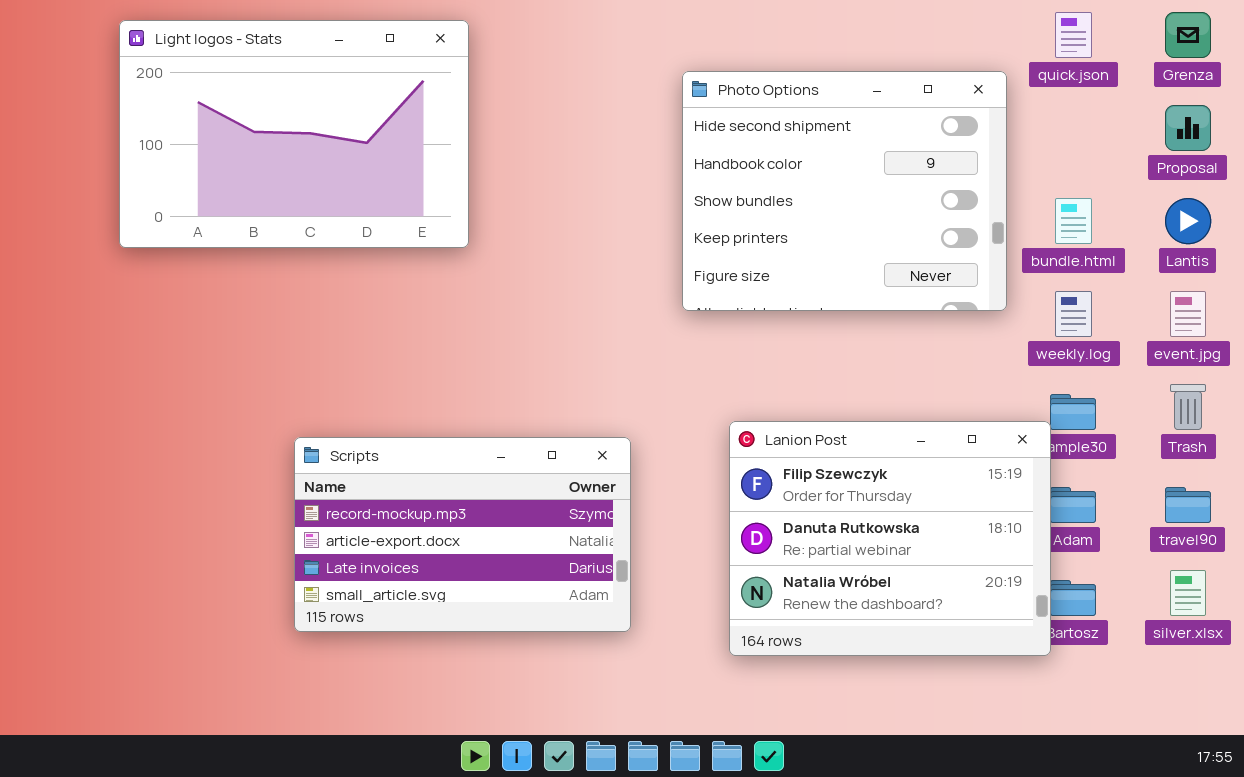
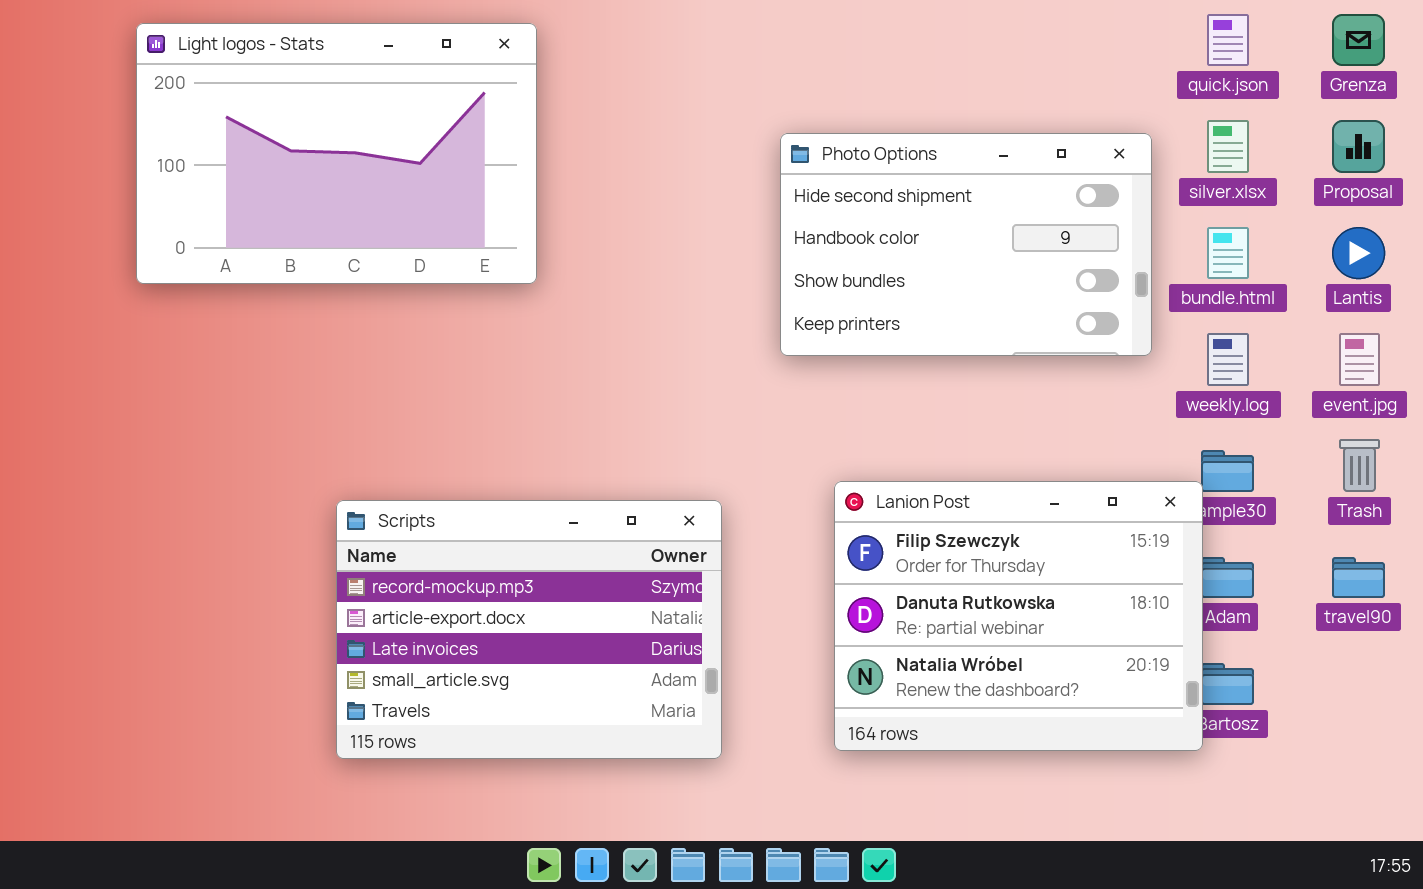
Photo Options: [682,71,1007,311] -> [780,133,1152,356], resized
Scripts: [294,437,631,632] -> [336,500,722,759], resized
silver.xlsx: [1170,570,1206,616] -> [1207,120,1249,173], moved

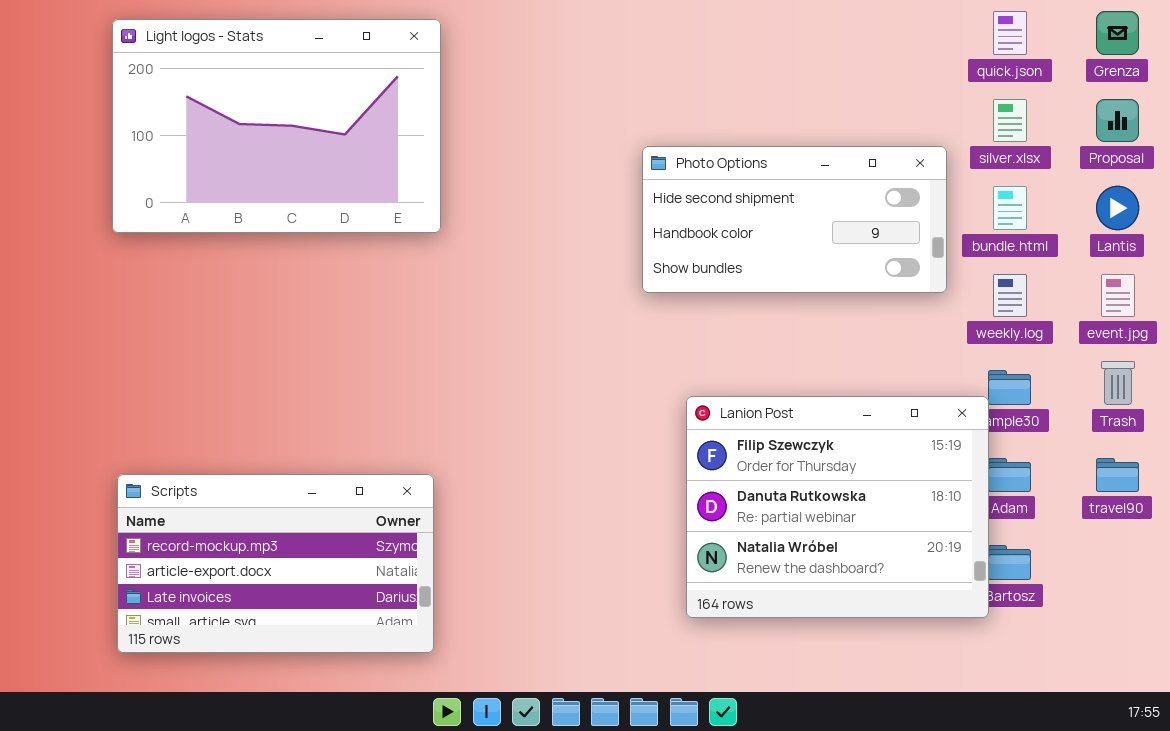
Photo Options: [780,133,1152,356] -> [642,146,947,293], resized
Scripts: [336,500,722,759] -> [117,474,434,653], moved, resized

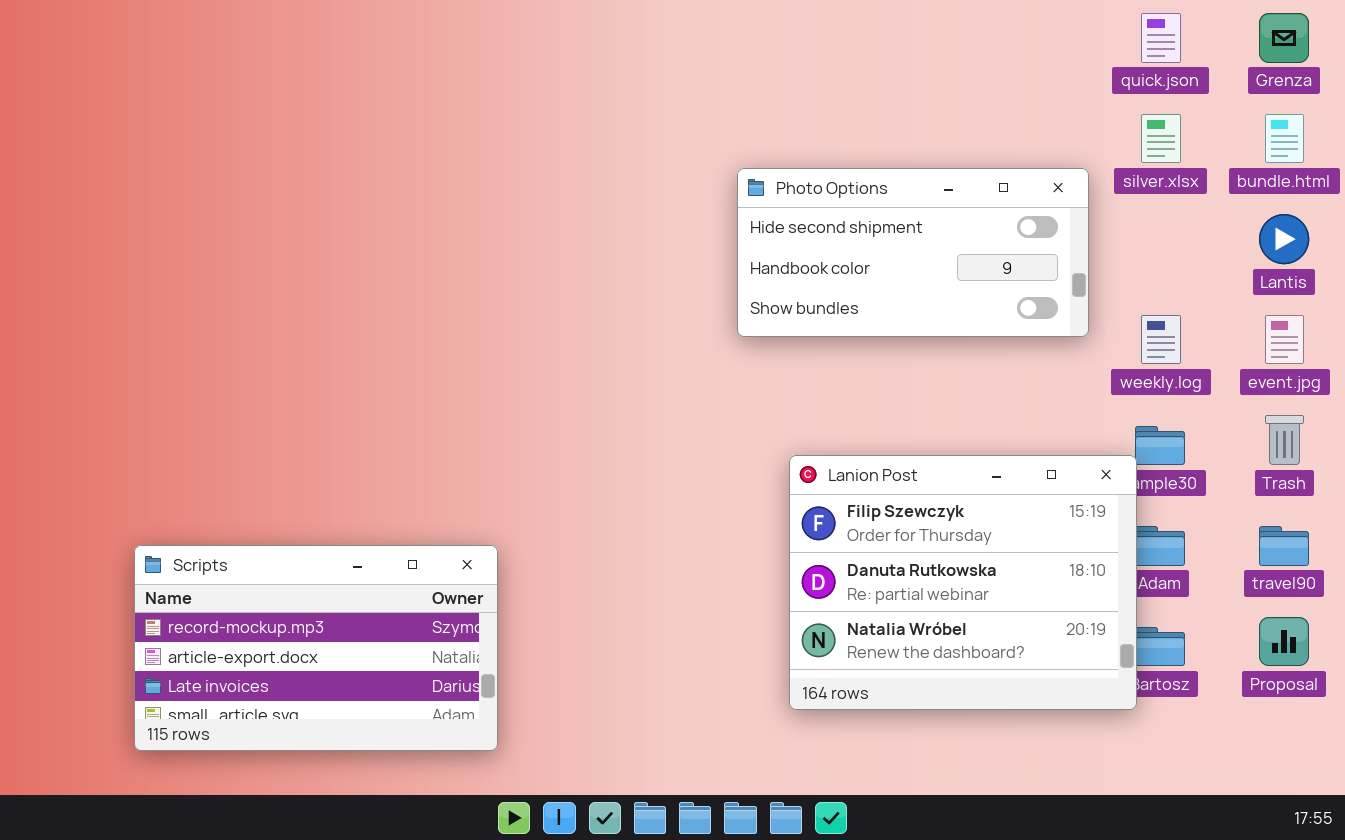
Light logos - Stats: [112,19,441,233] -> none, closed
Proposal: [1096,99,1139,142] -> [1259,617,1309,666], moved
bundle.html: [993,186,1027,230] -> [1265,114,1304,163], moved

